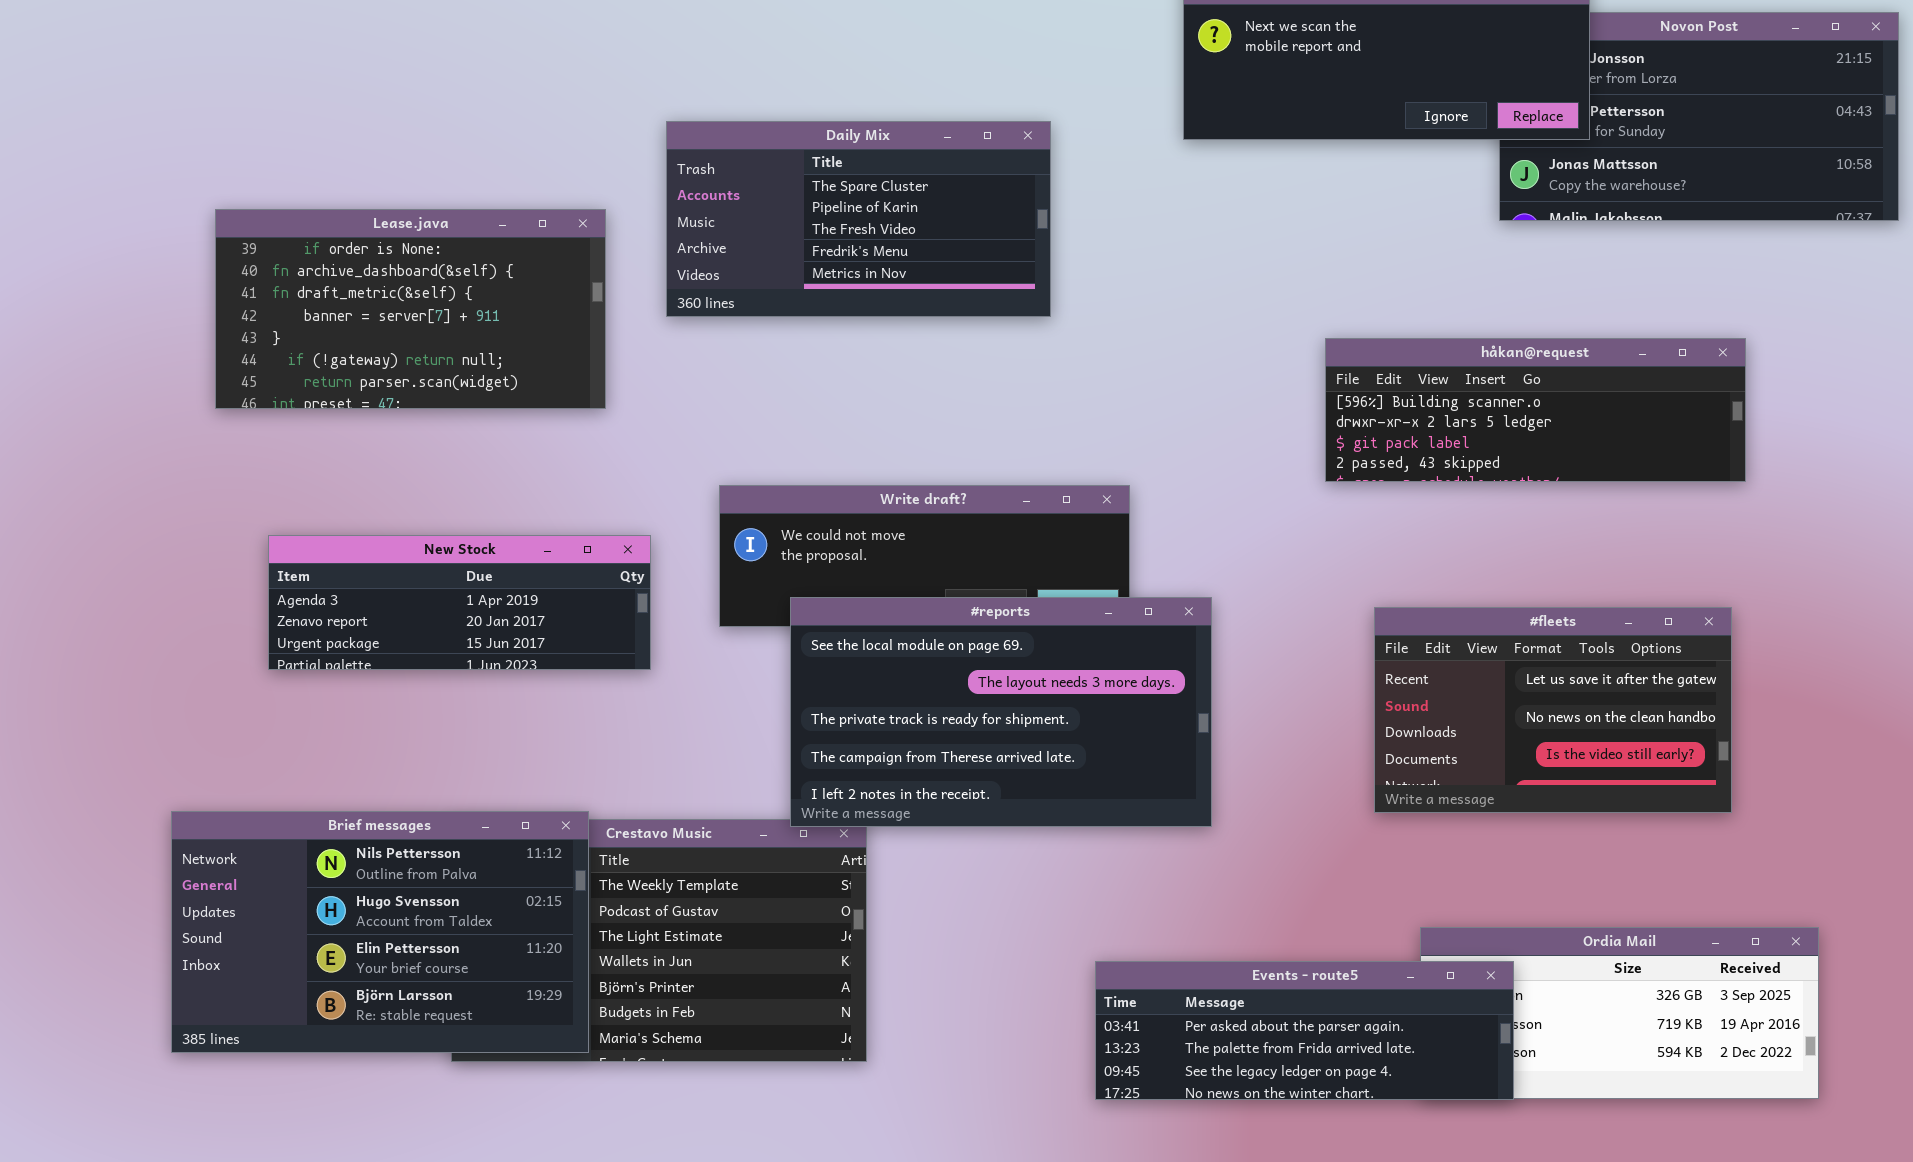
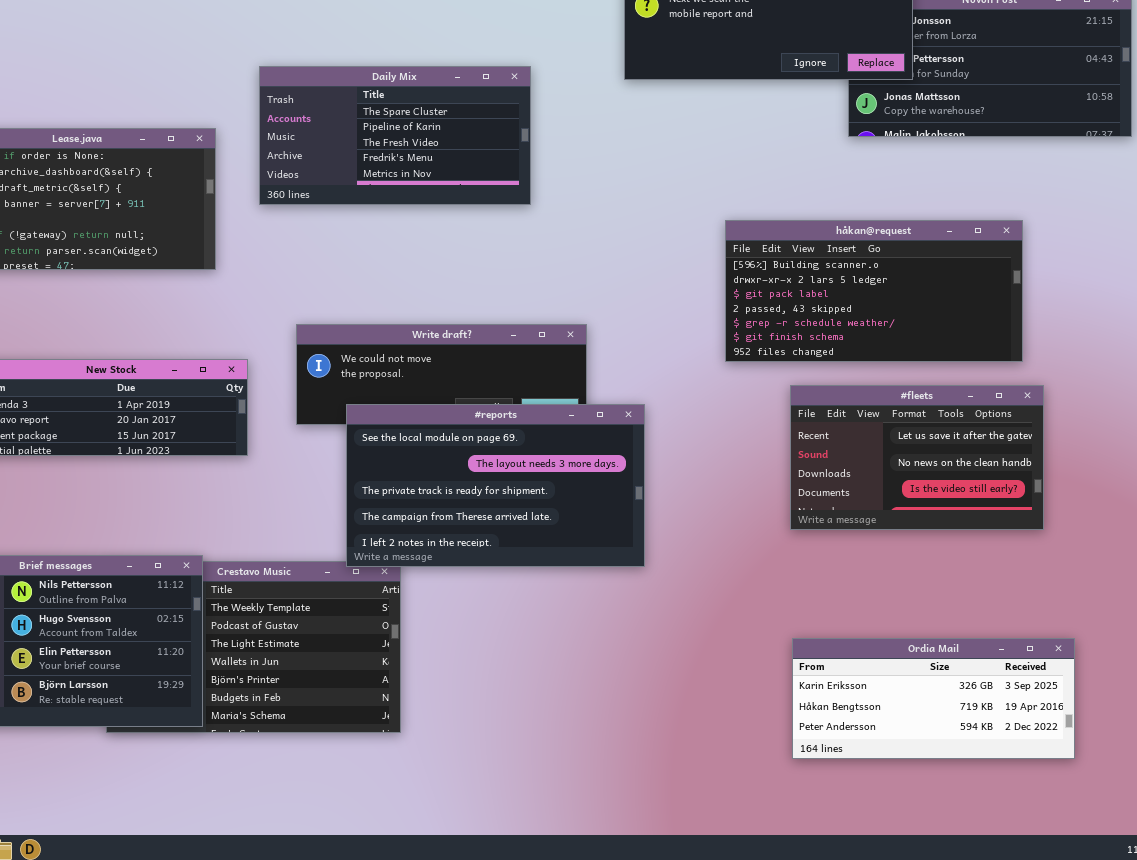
håkan@request: [1325,338,1746,482] -> [725,220,1023,362], resized
#fleets: [1374,607,1732,813] -> [790,385,1044,530], moved
Events - route5: [1095,961,1514,1100] -> none, closed

